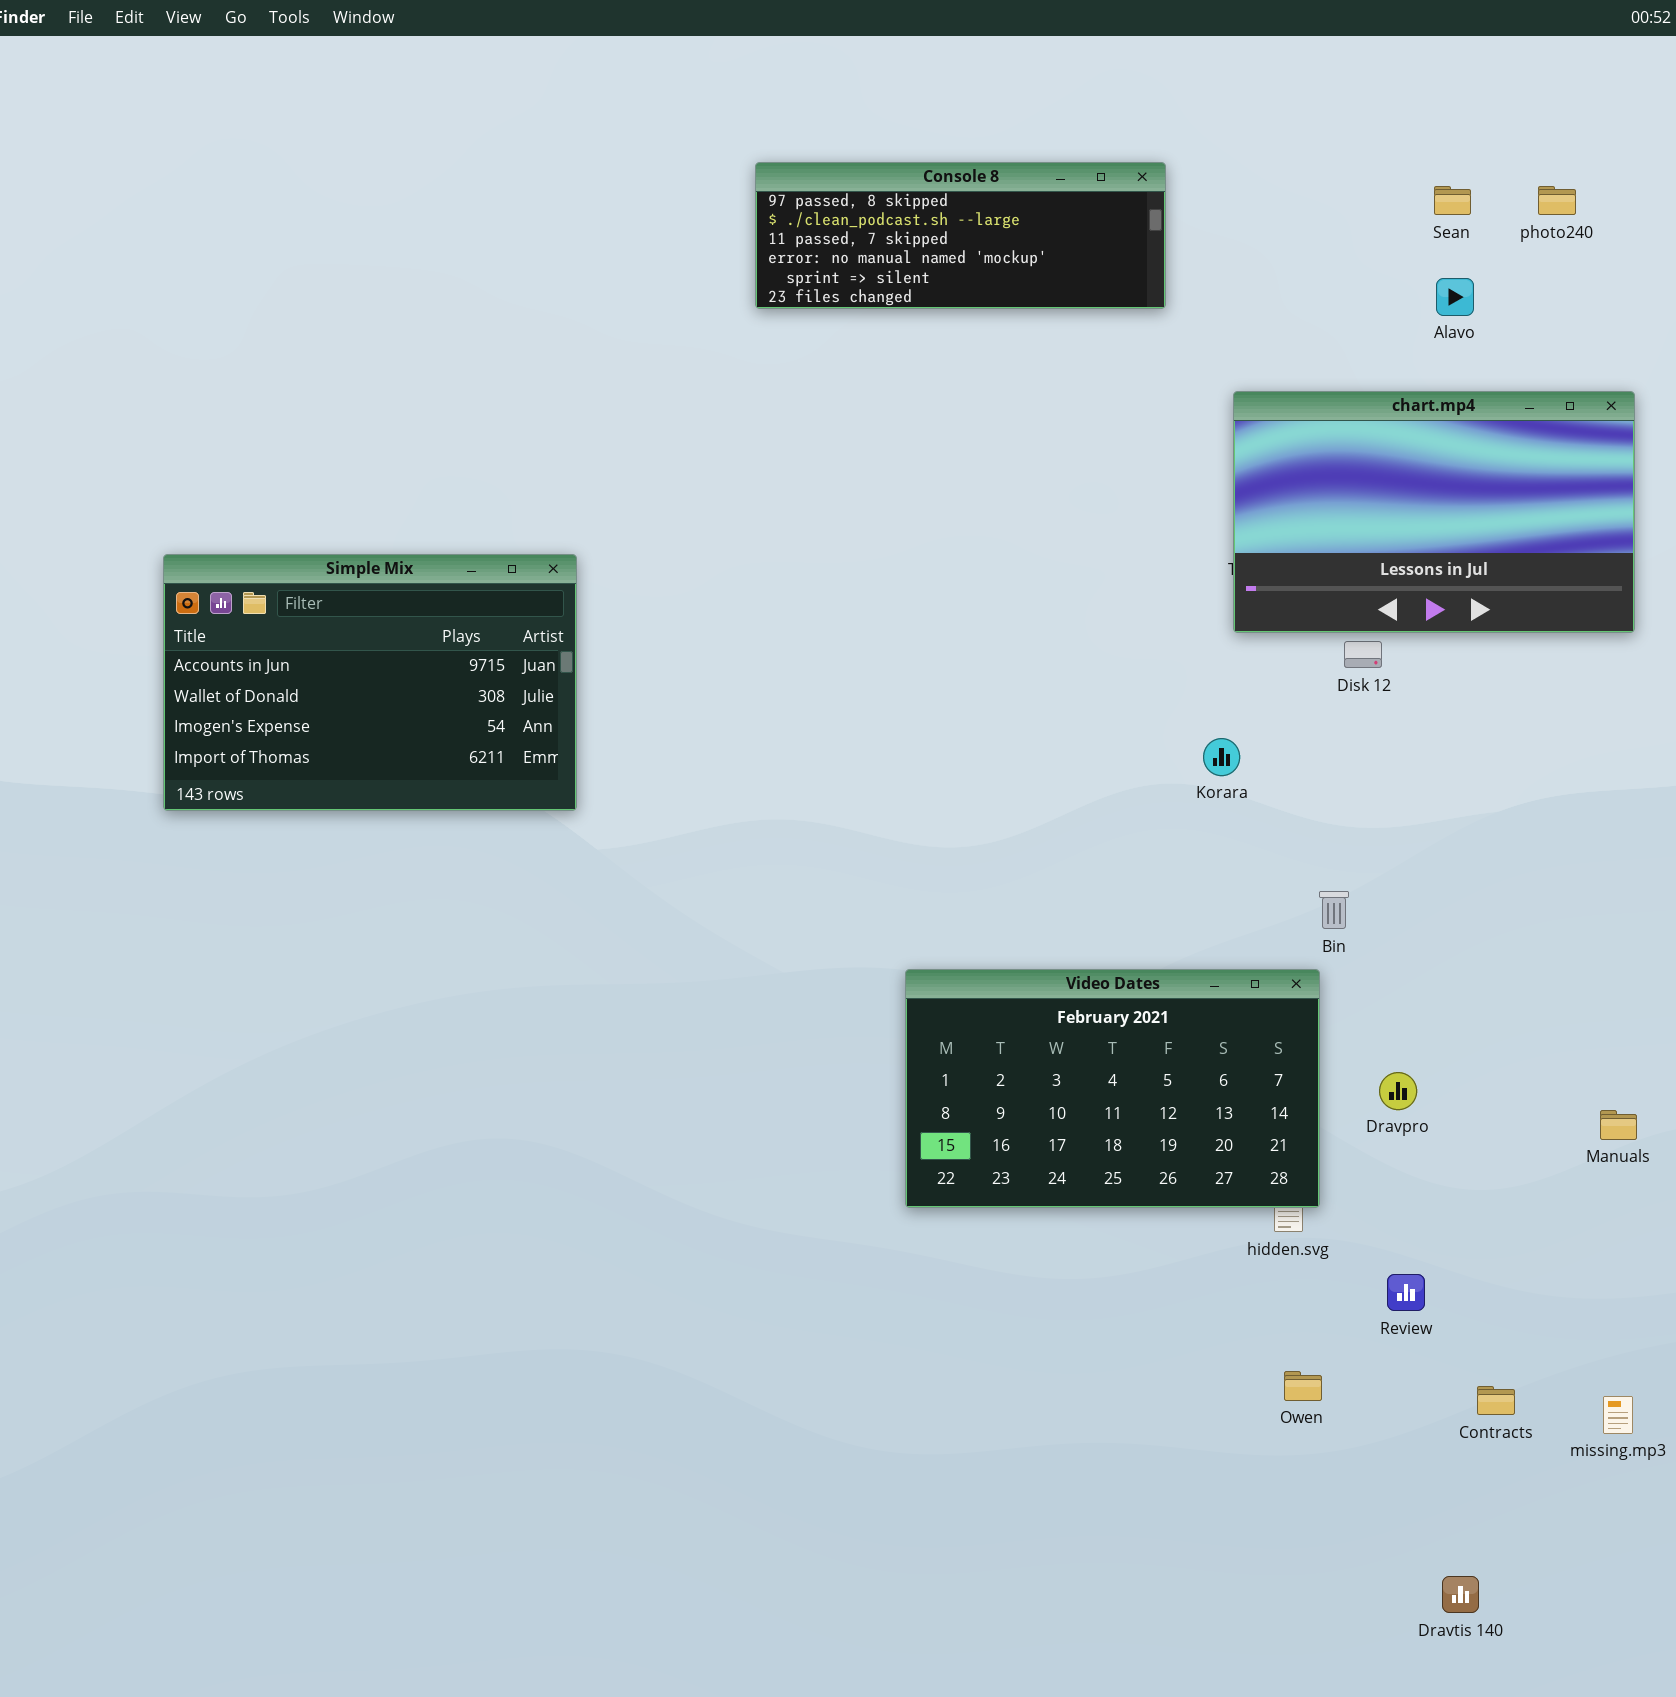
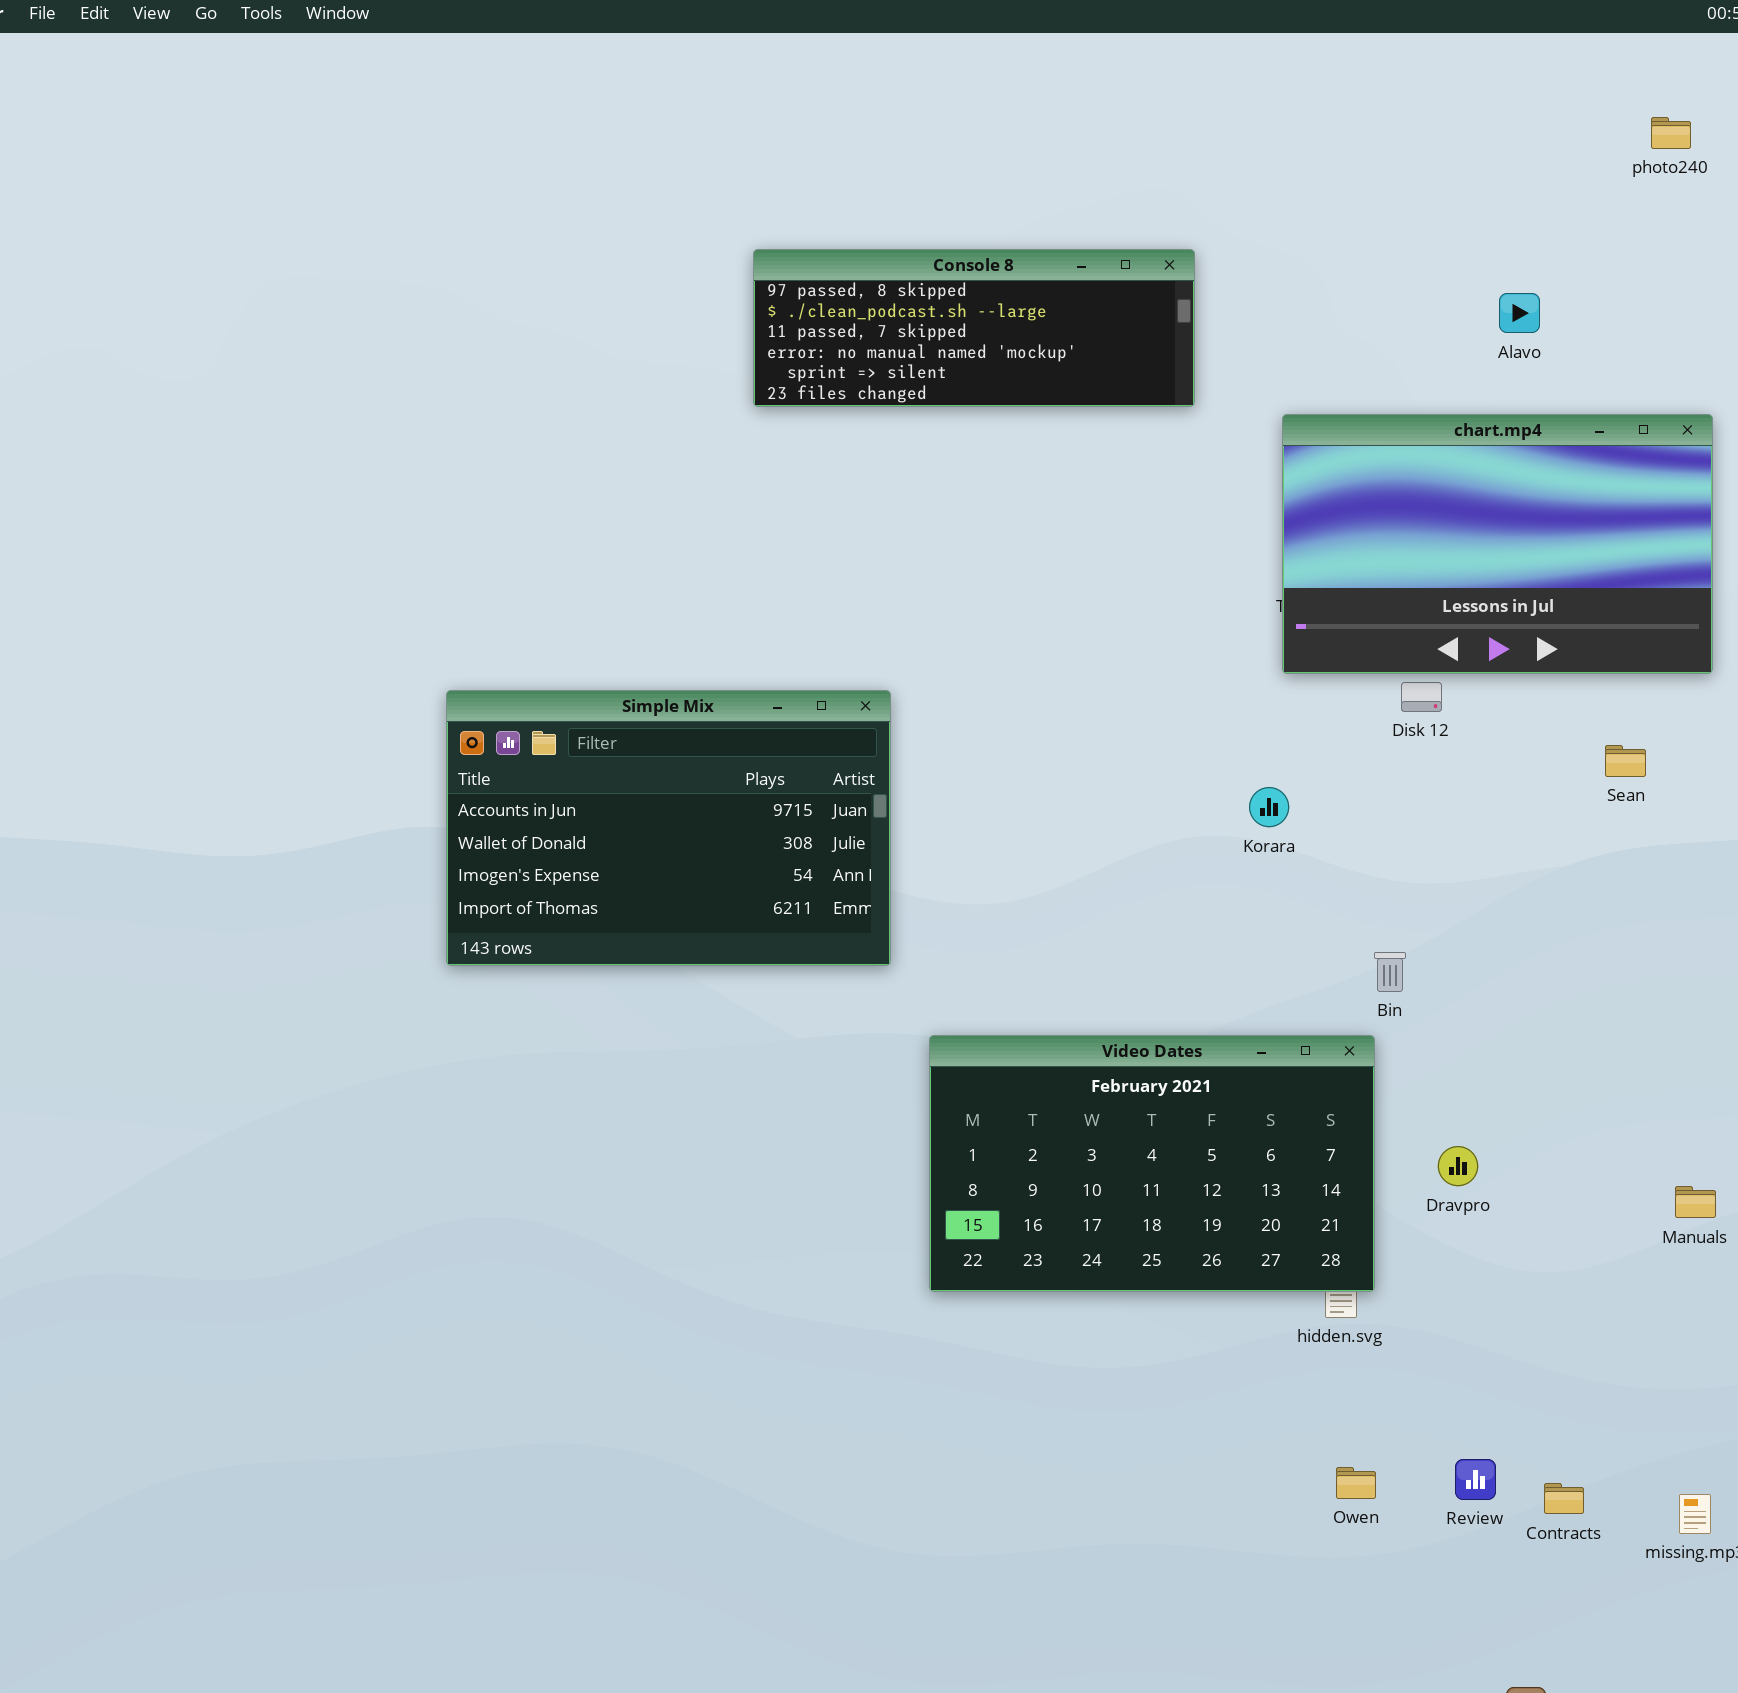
Console 8: [755,162,1166,309] -> [753,249,1195,407], moved
Sean: [1434,186,1471,215] -> [1605,745,1646,777], moved
photo240: [1538,186,1576,215] -> [1651,117,1691,149], moved
Simple Mix: [163,554,577,811] -> [446,690,891,966], moved
Review: [1387,1274,1425,1311] -> [1455,1459,1496,1500], moved

